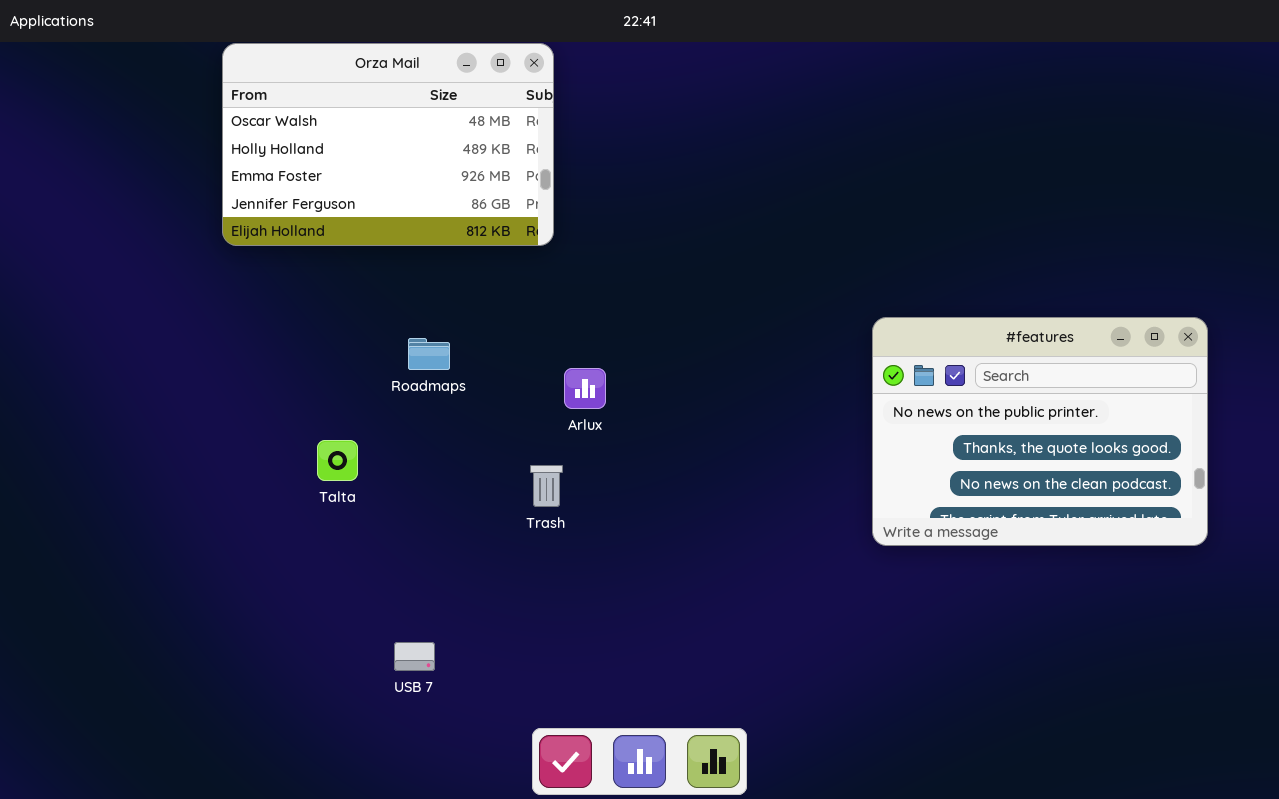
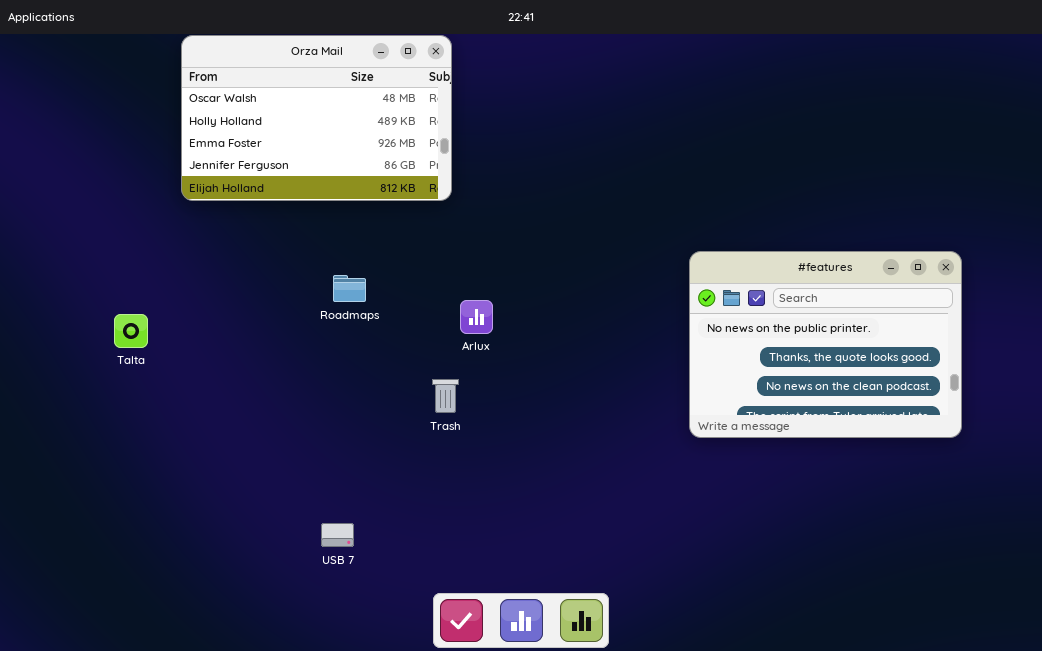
#features: [872,317,1208,546] -> [689,251,962,438], moved
Talta: [317,440,358,481] -> [114,314,148,348], moved

